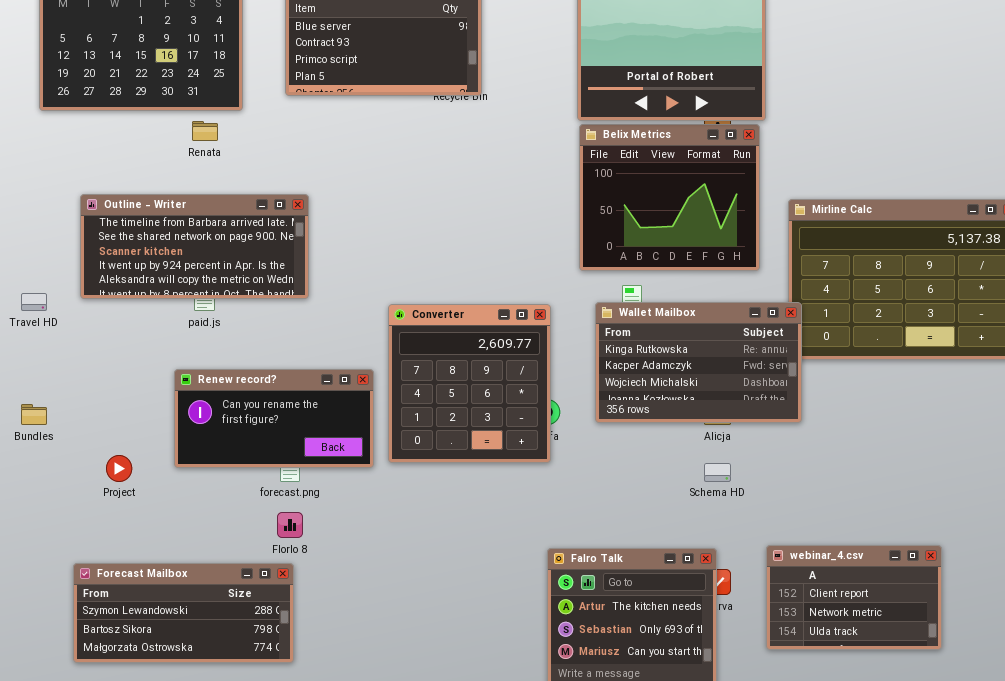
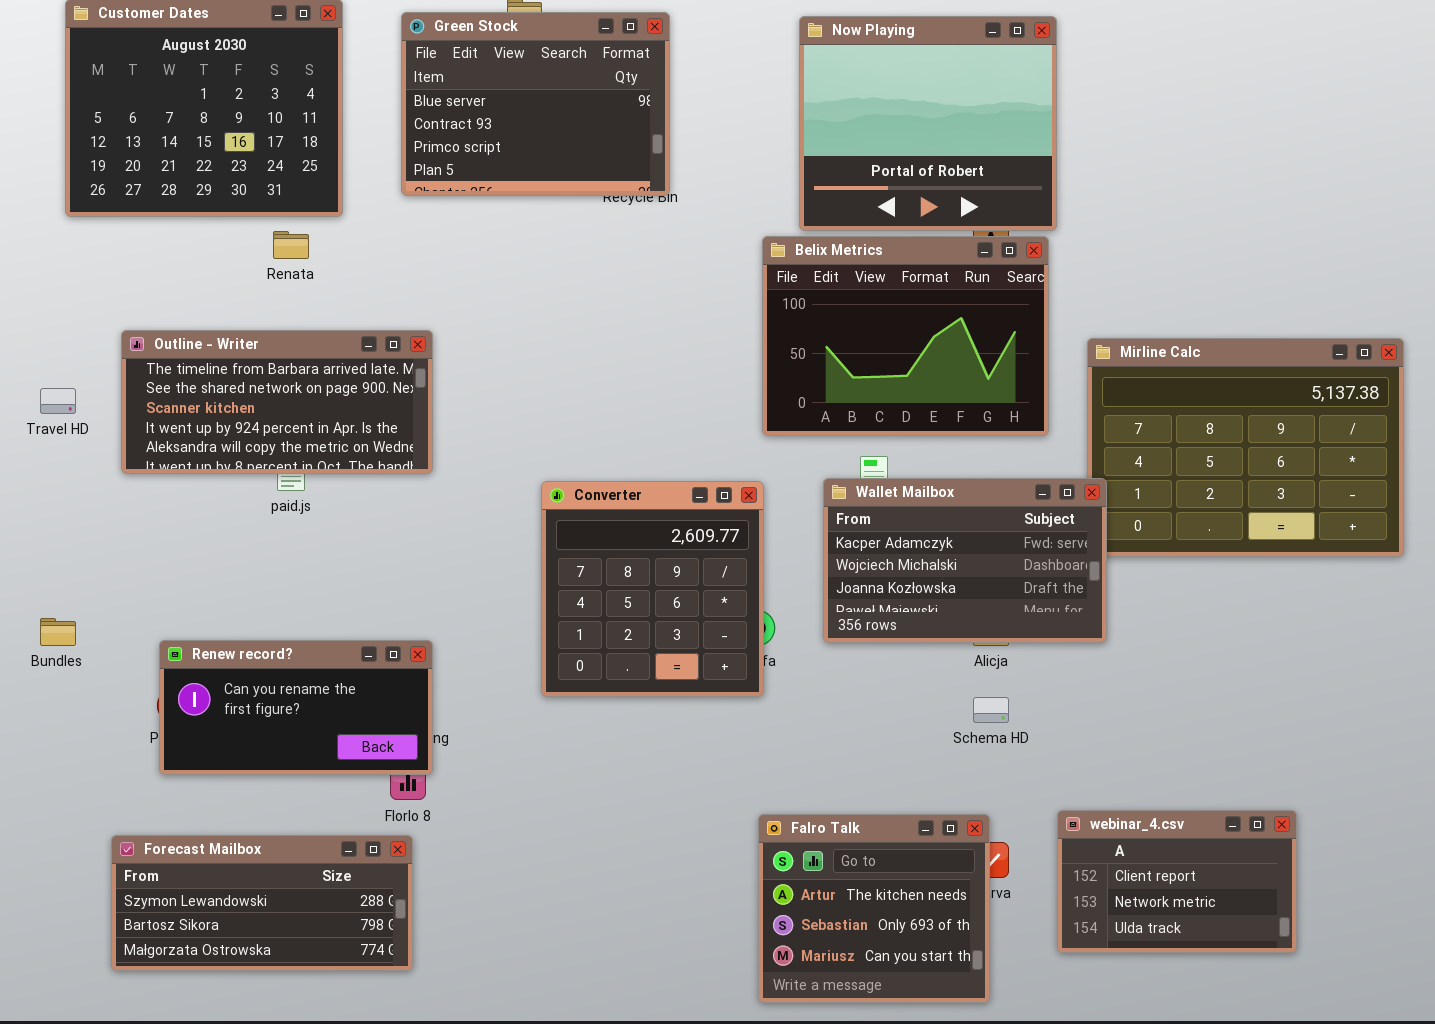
Belix Metrics: [579,124,760,271] -> [762,236,1049,436], resized
Travel HD: [21,293,47,311] -> [40,388,76,414], moved
Wallet Mailbox: [595,302,802,423] -> [823,478,1107,643], scrolled down 1 row
Renew record?: [174,369,374,468] -> [159,640,433,775], moved

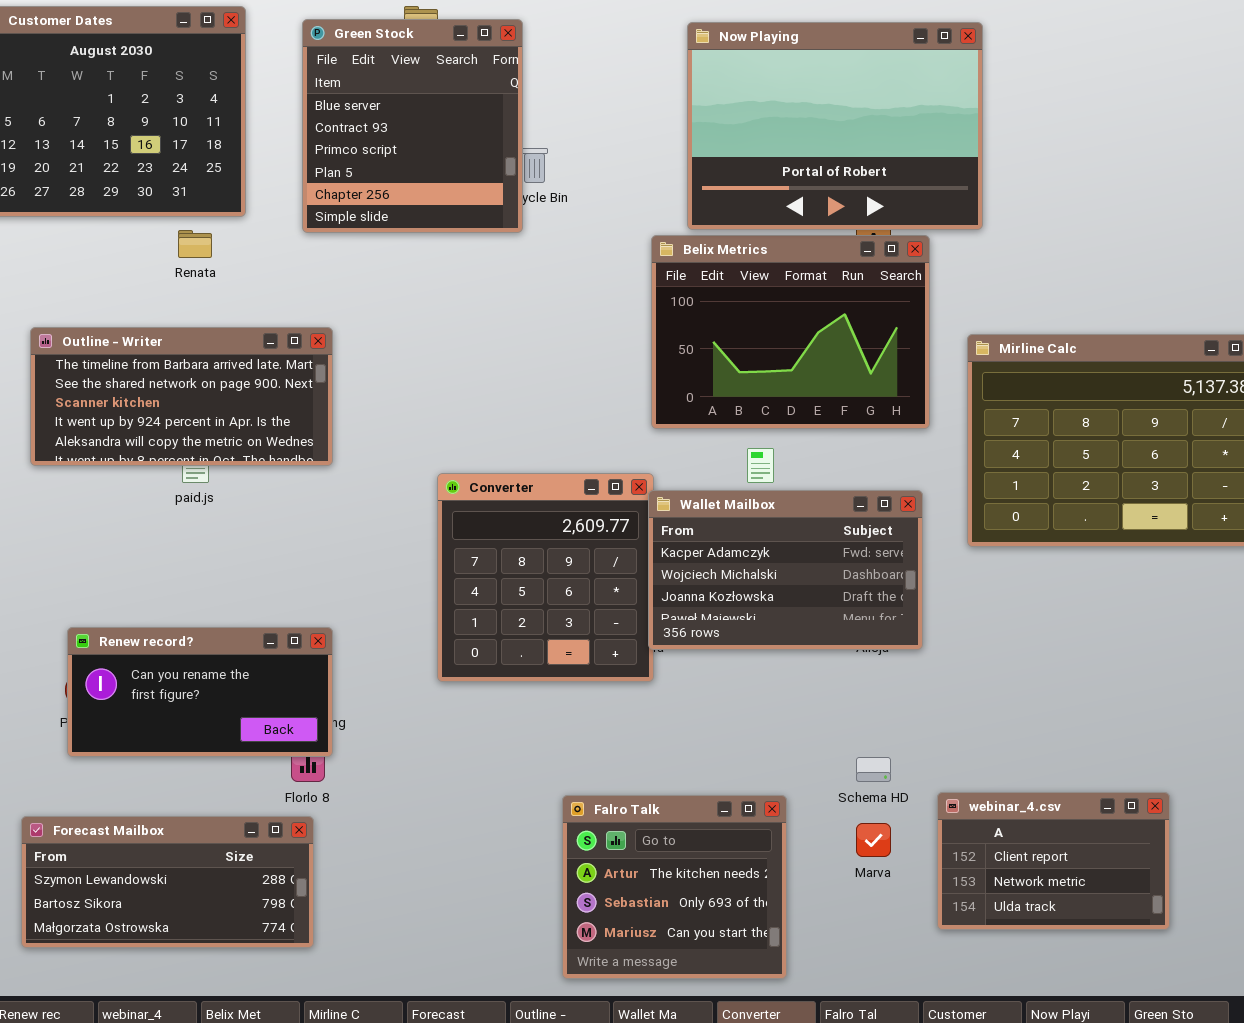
Green Stock: [401,12,670,196] -> [302,19,523,233], resized
Now Playing: [799,16,1057,231] -> [687,22,983,230], resized
Wallet Mailbox: [823,478,1107,643] -> [648,490,923,650], moved
Schema HD: [973,697,1009,723] -> [856,757,891,782], moved
Falro Talk: [758,814,990,1003] -> [562,795,787,979], moved

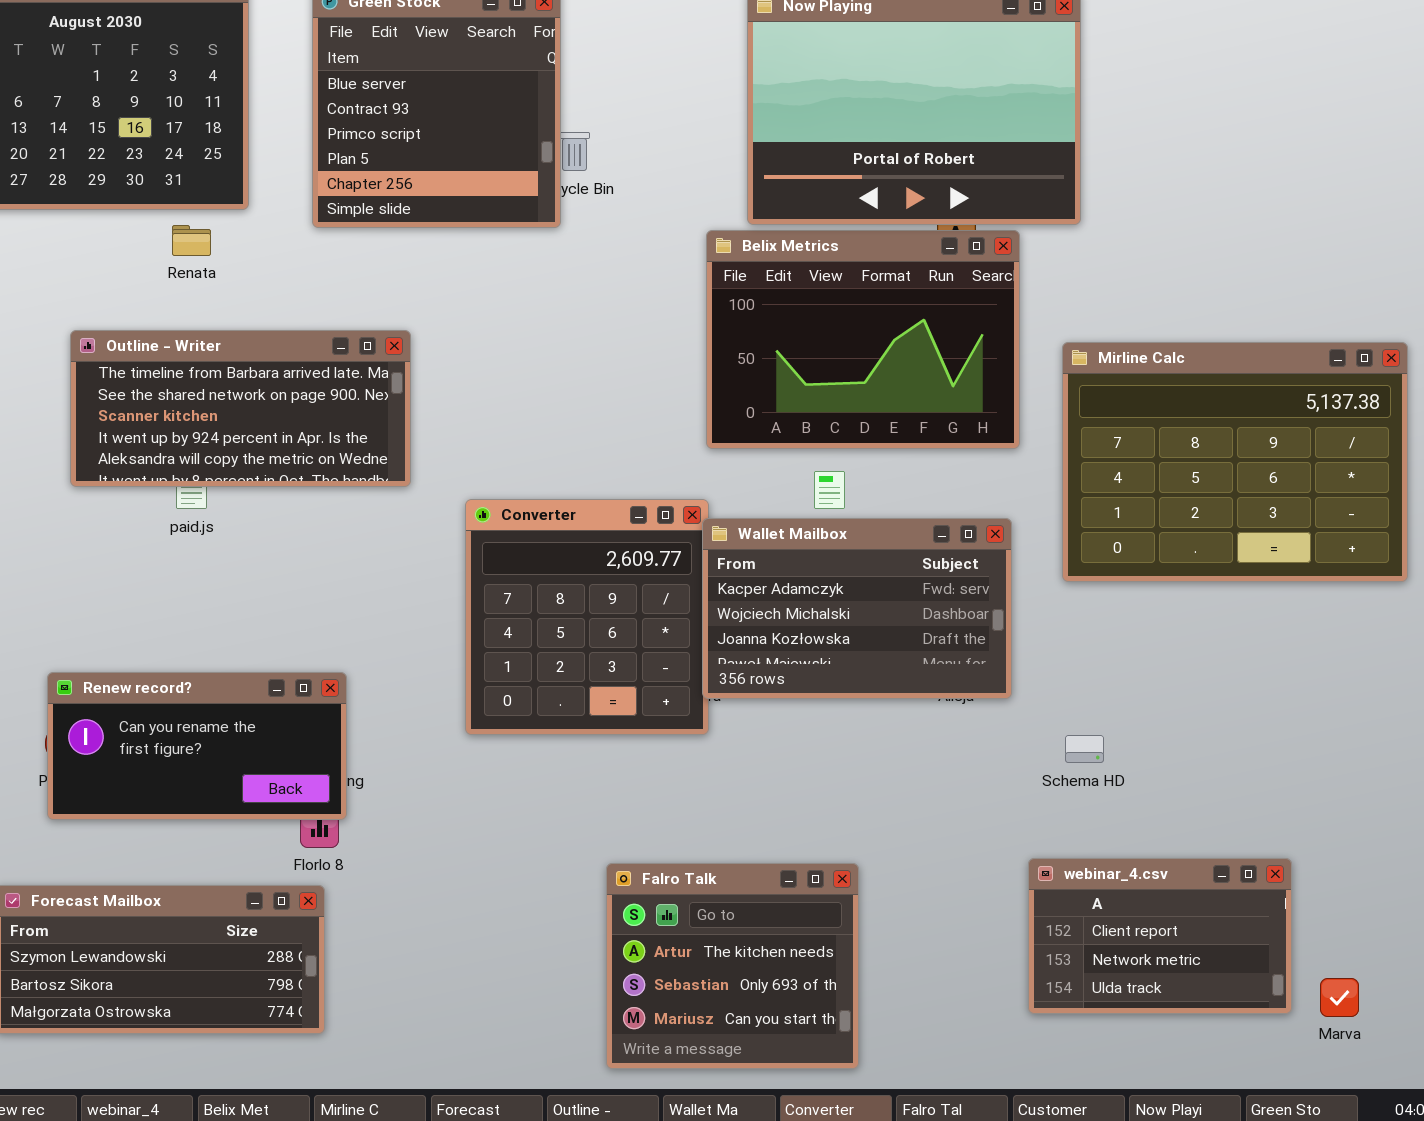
Outline - Writer: [30,327,333,466] -> [70,330,411,487], moved
Schema HD: [856,757,891,782] -> [1065,735,1104,763], moved
Marva: [856,823,891,857] -> [1320,978,1359,1017], moved

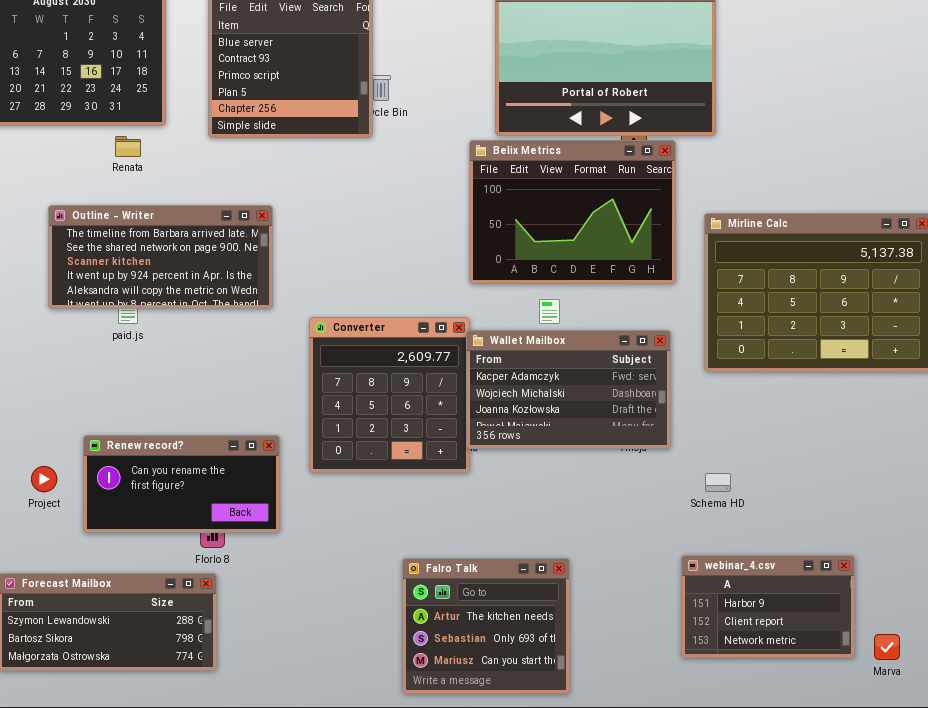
Renew record?: [47,672,347,820] -> [83,435,280,533], moved
webinar_4.csv: [1028,858,1292,1014] -> [681,555,855,658], scrolled up 1 row

